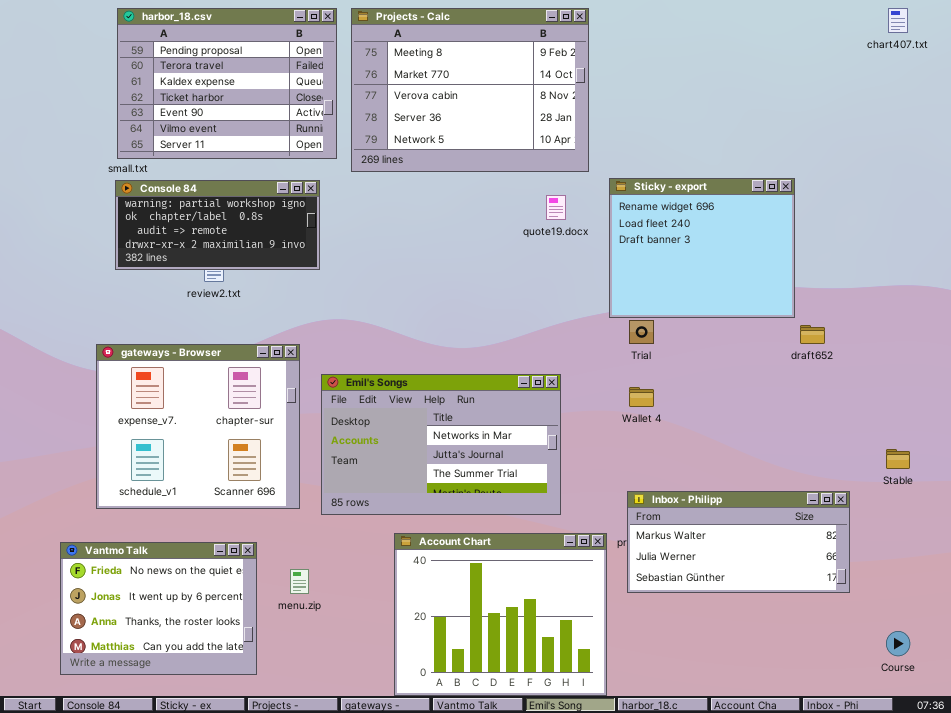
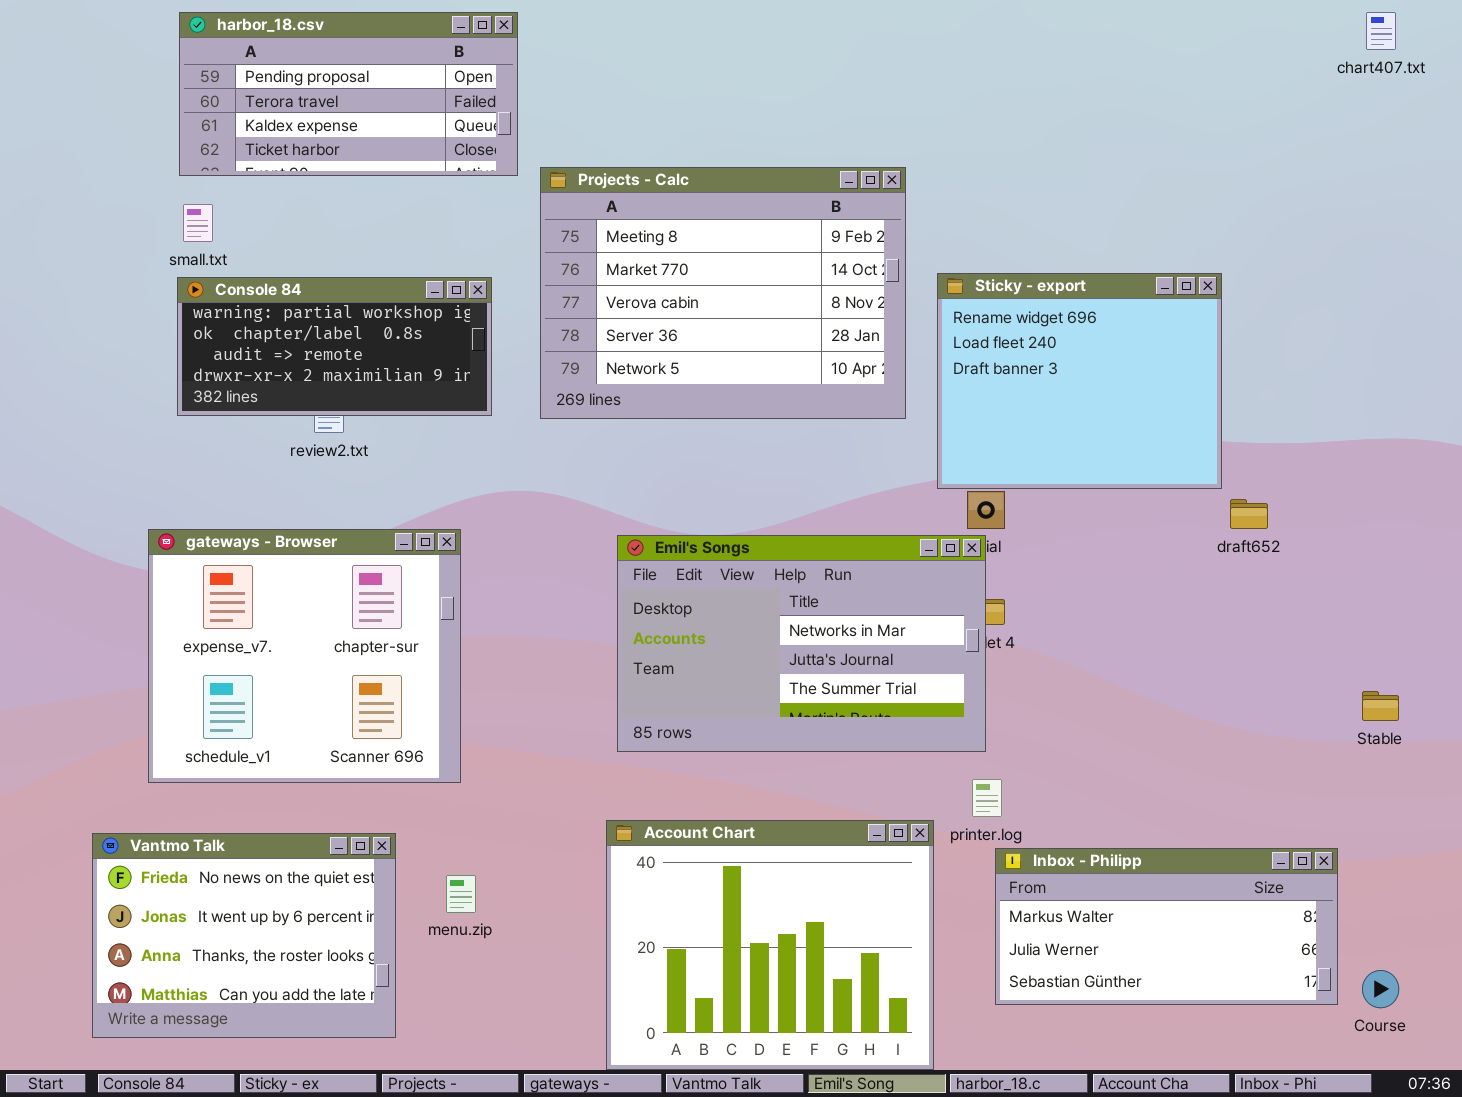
harbor_18.csv: [117,8,337,159] -> [179,12,518,176], resized
Projects - Calc: [351,8,589,172] -> [540,167,906,419], moved
Emil's Songs: [321,374,561,515] -> [617,535,986,752], moved
Inbox - Philipp: [627,491,850,593] -> [995,848,1338,1005], moved

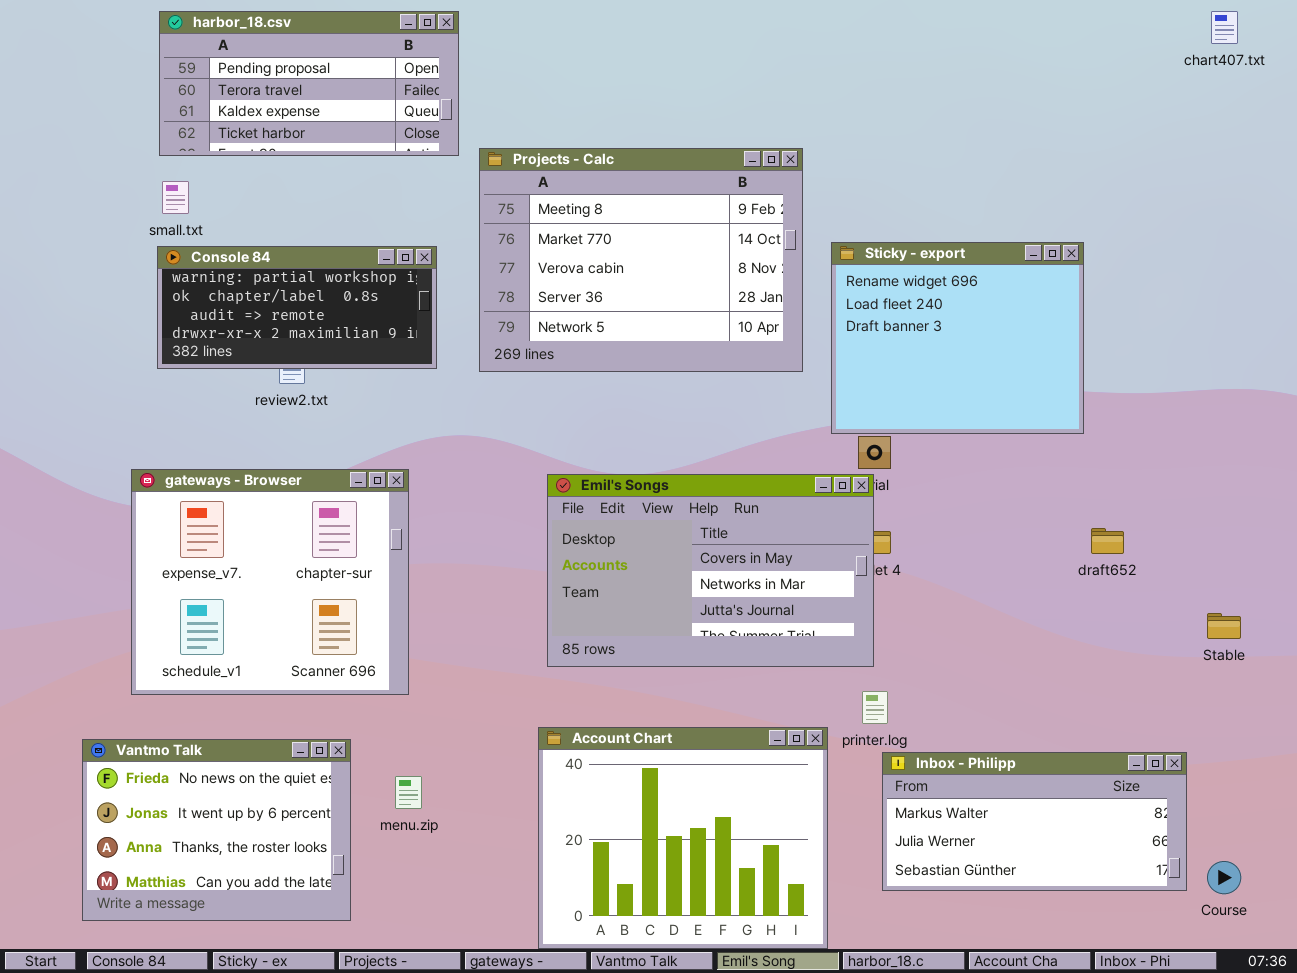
draft652: [1230,499,1268,529] -> [1091,528,1124,554], moved
Emil's Songs: [617,535,986,752] -> [547,474,874,667], scrolled up 1 row

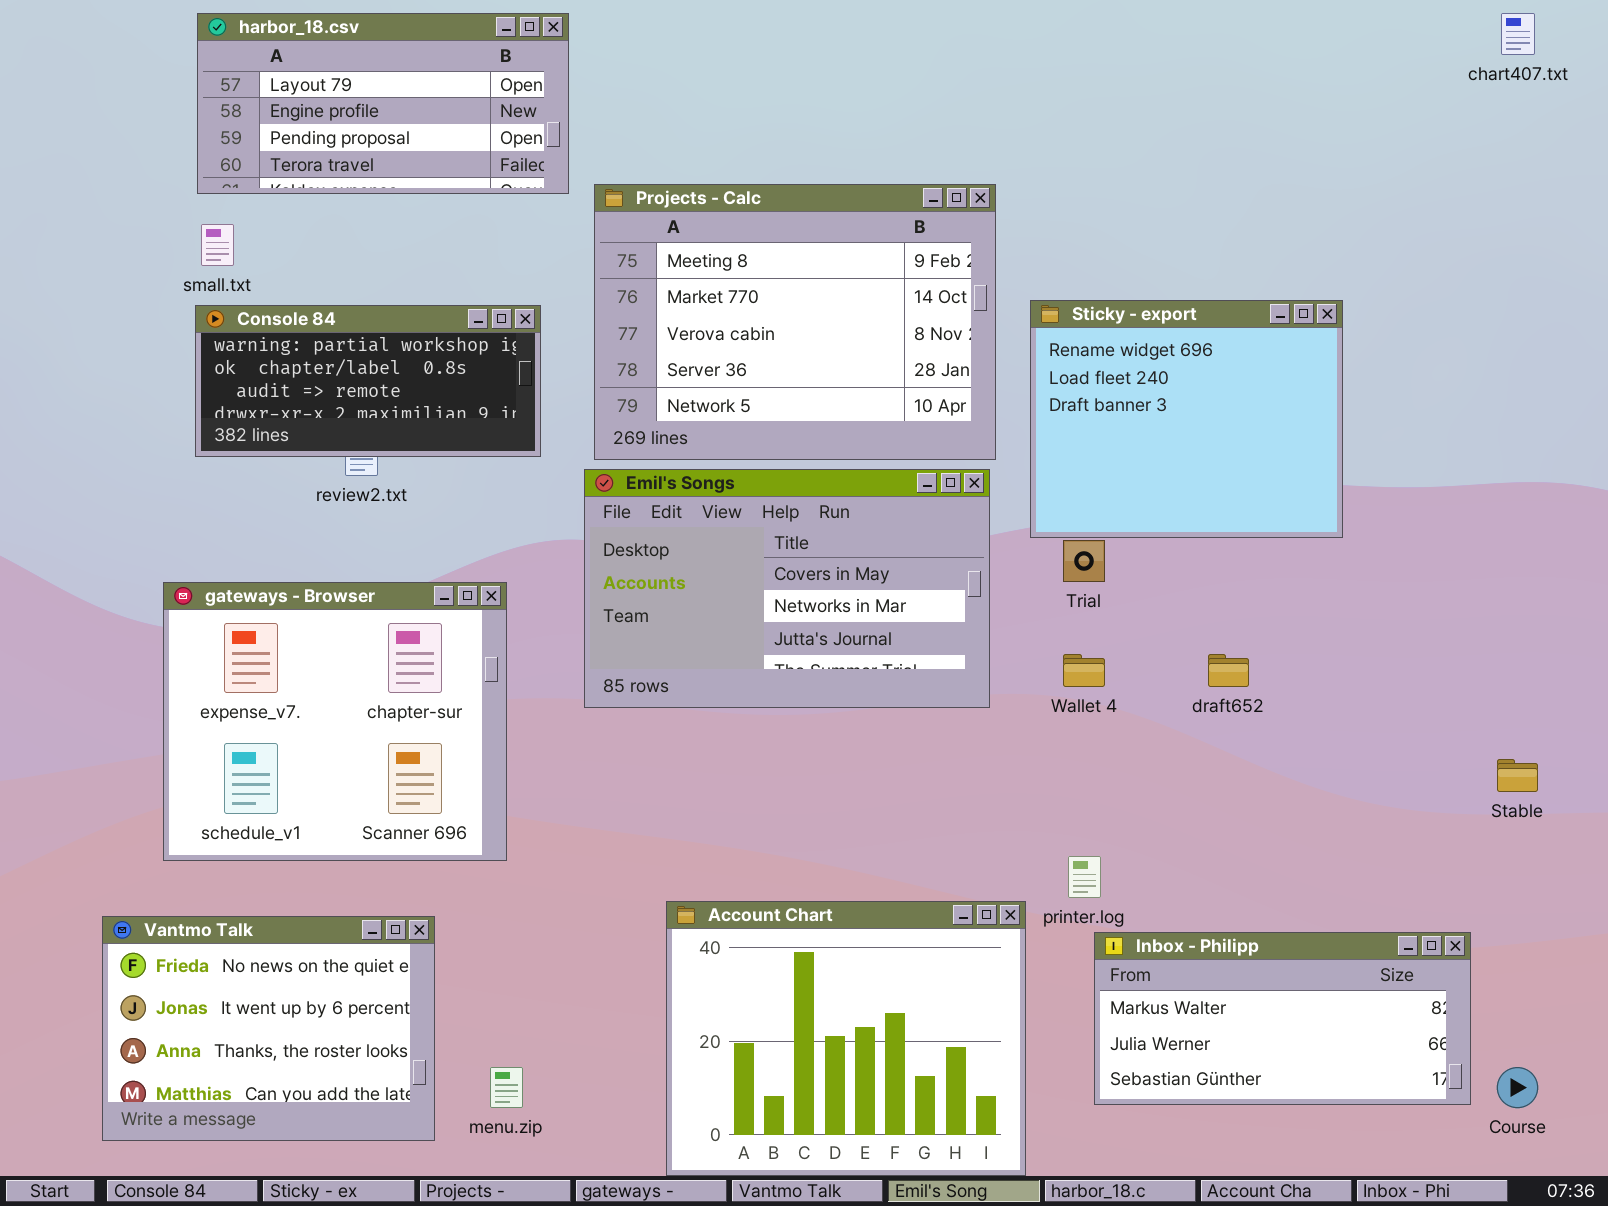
harbor_18.csv: [159,11,459,156] -> [197,13,569,194], scrolled up 2 rows
Emil's Songs: [547,474,874,667] -> [584,469,990,708], moved
draft652: [1091,528,1124,554] -> [1208,654,1249,687], moved
menu.zip: [395,776,422,809] -> [490,1067,523,1108], moved

